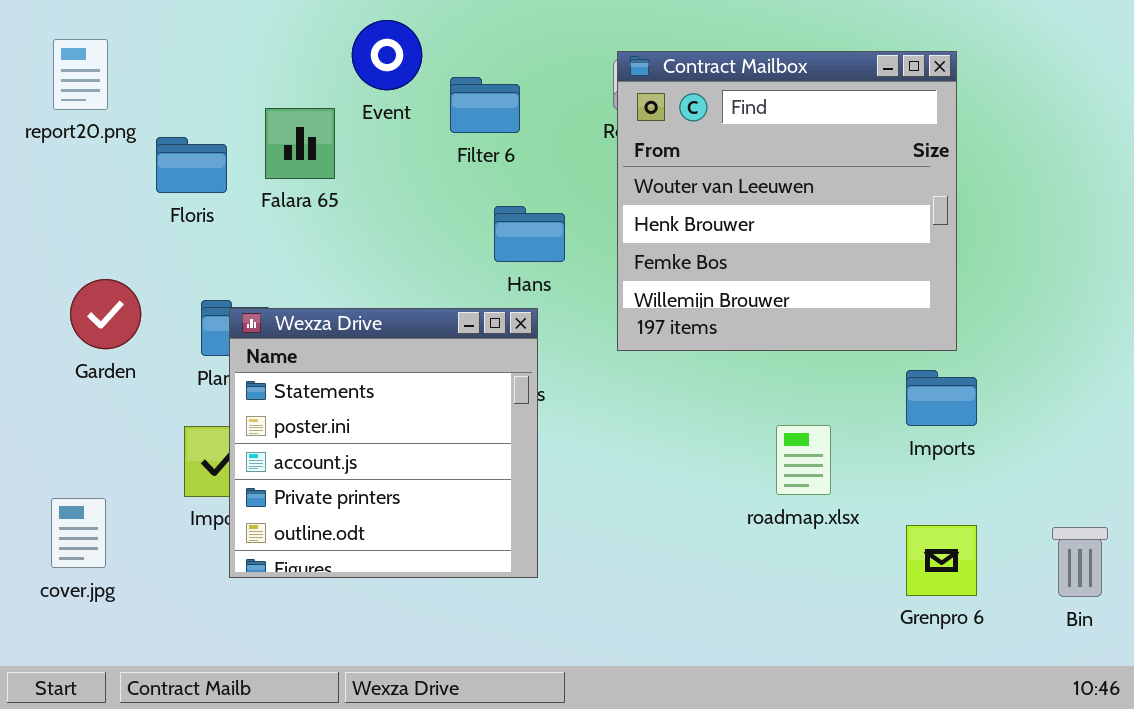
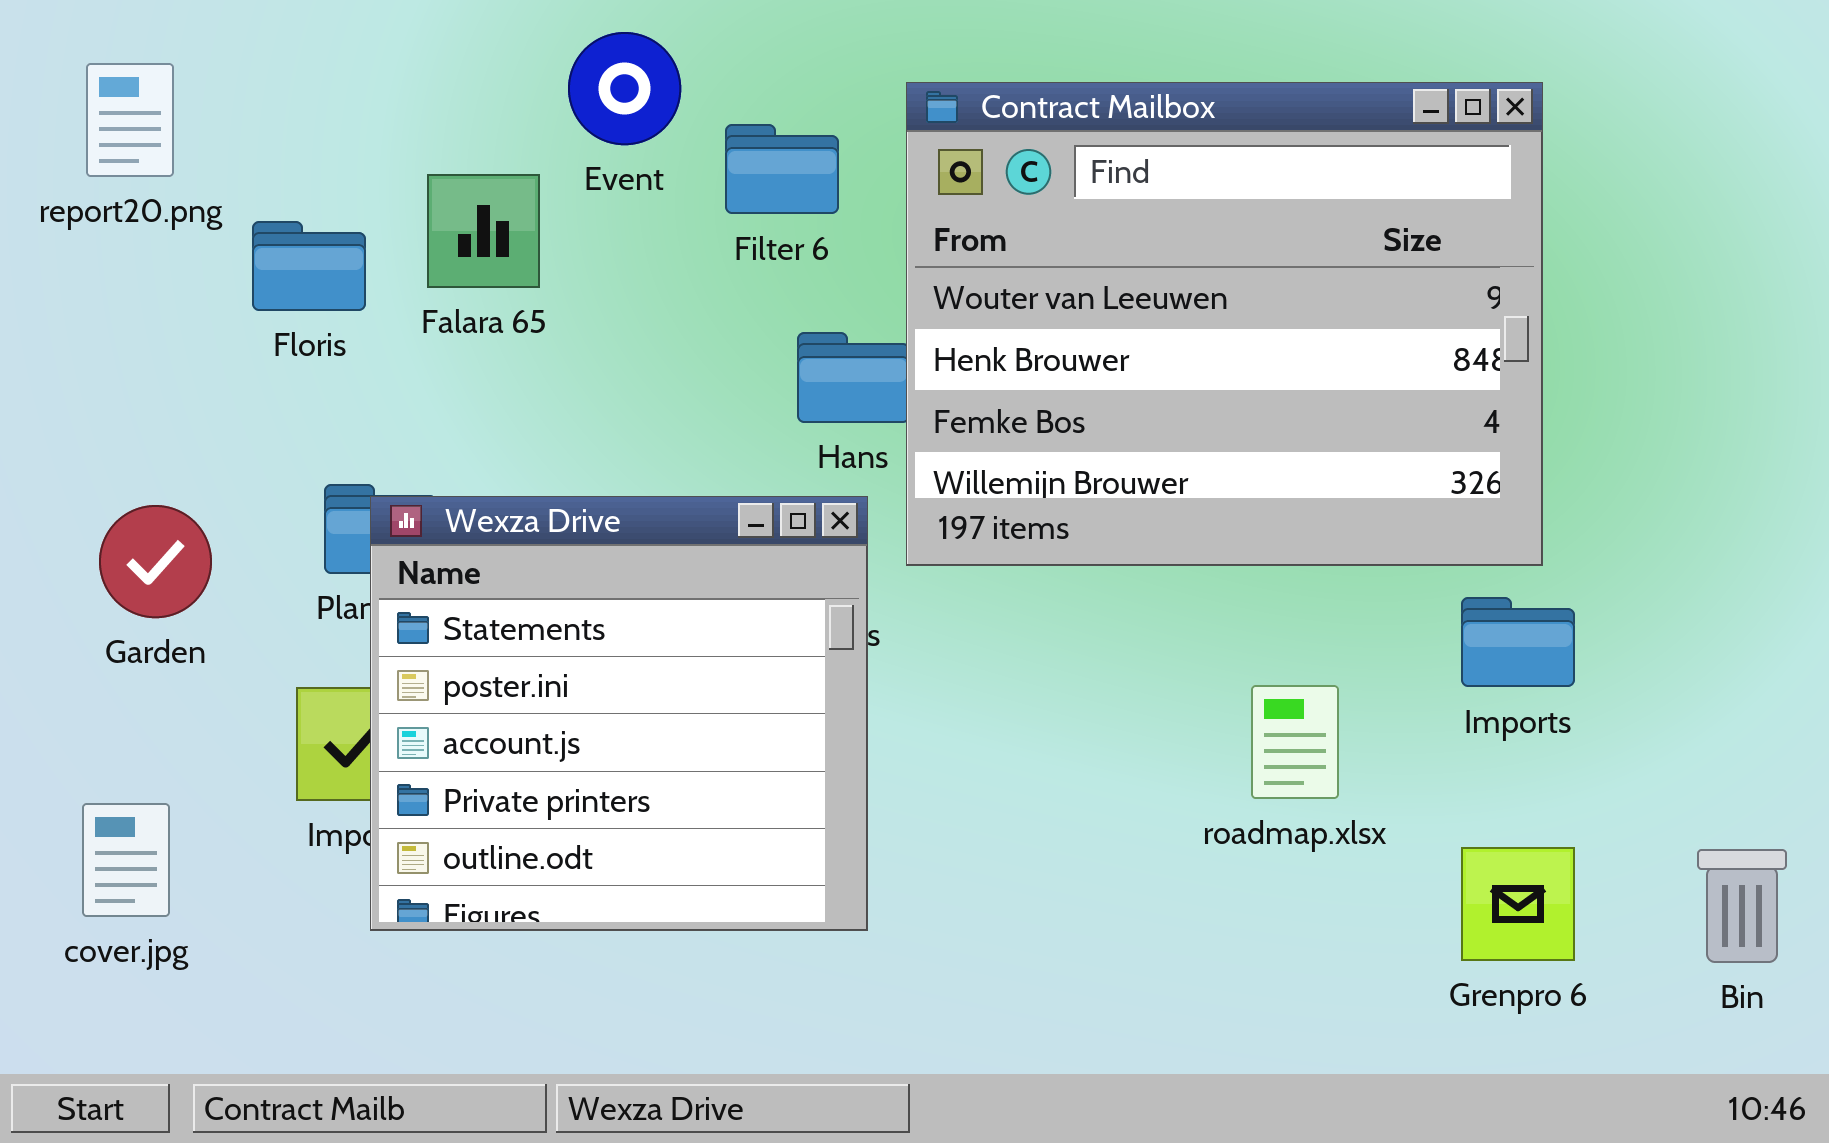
Contract Mailbox: [617,51,957,351] -> [906,82,1543,566], resized
Garden: [70,279,141,349] -> [99,505,212,618], moved

